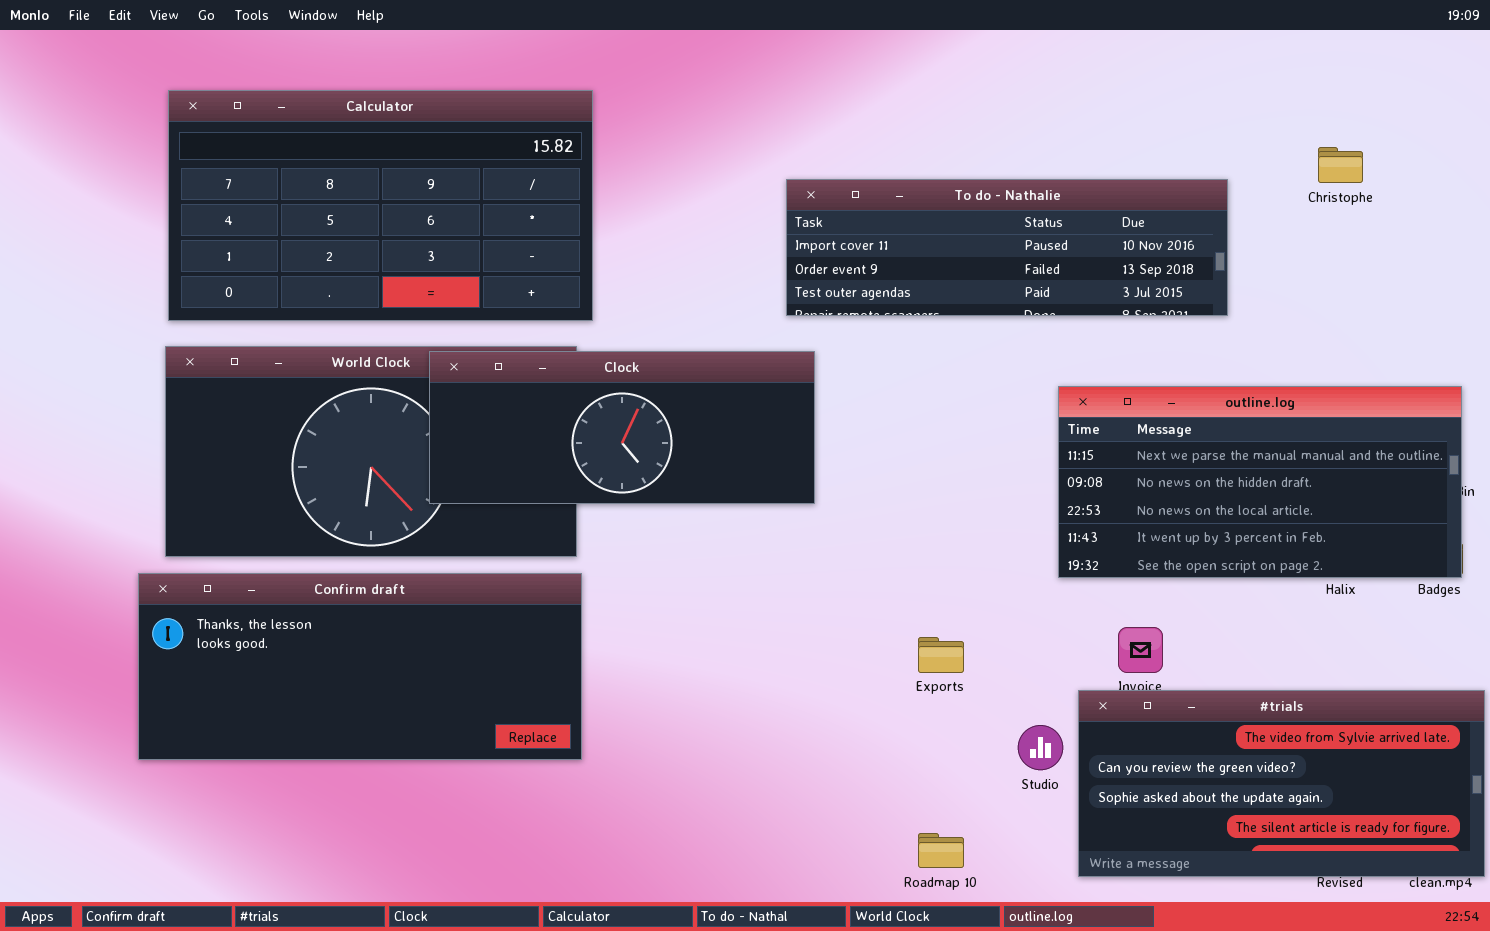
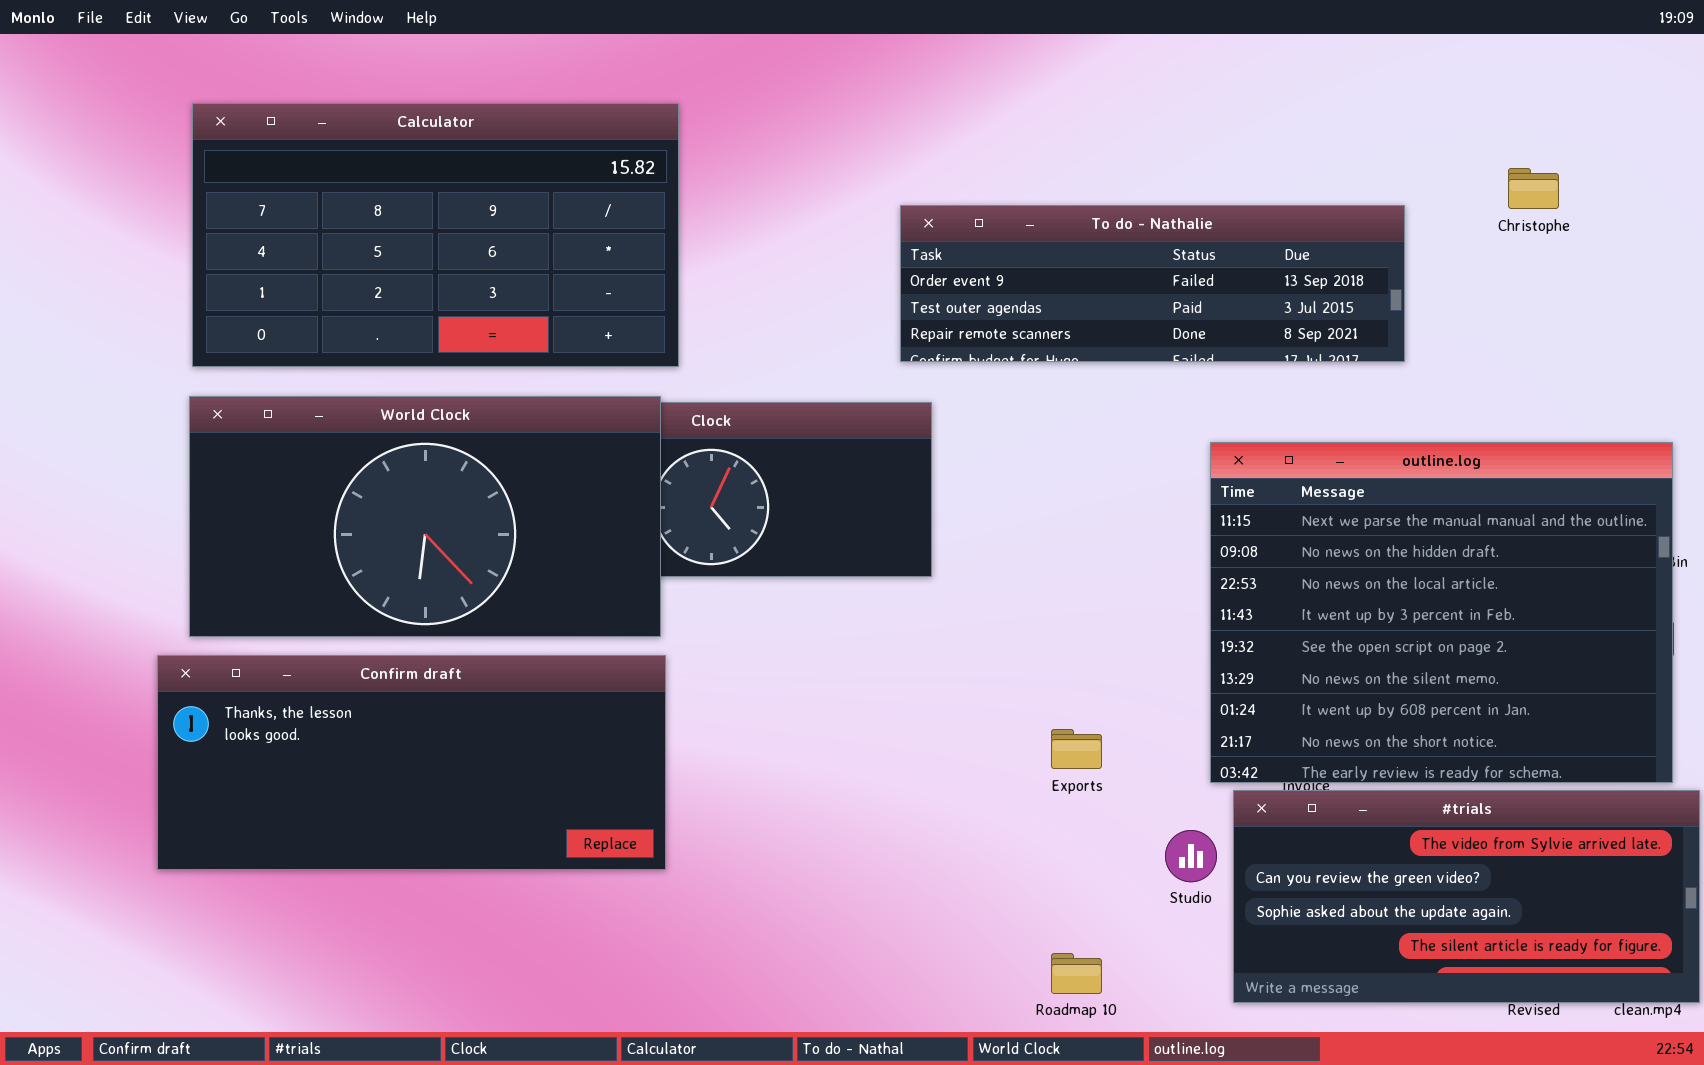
To do - Nathalie: [786,179,1228,316] -> [900,205,1405,362], scrolled down 1 row
World Clock: [165,346,577,557] -> [189,396,661,637], raised
outline.log: [1058,386,1462,578] -> [1210,442,1673,783], resized

